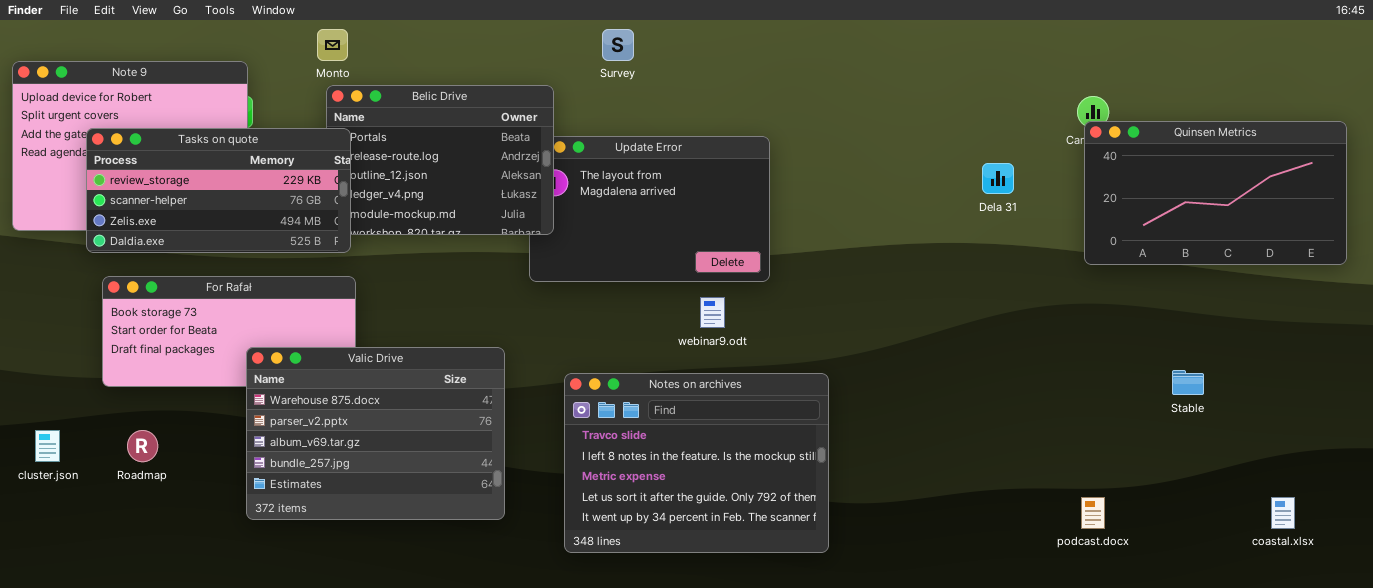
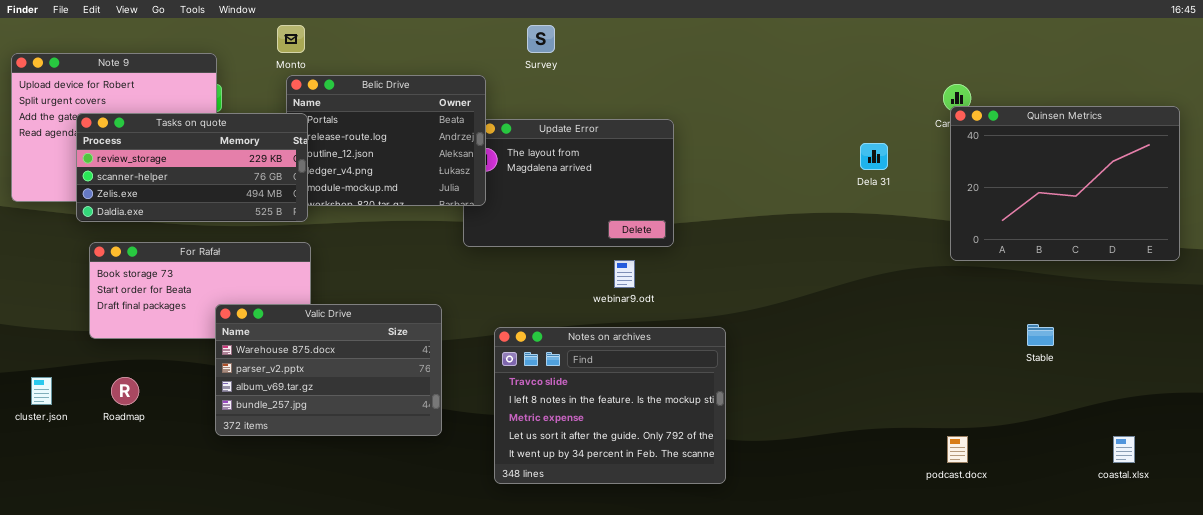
Quinsen Metrics: [1084,121,1347,265] -> [950,106,1180,261], resized
Valic Drive: [246,347,505,520] -> [215,304,442,436], resized

